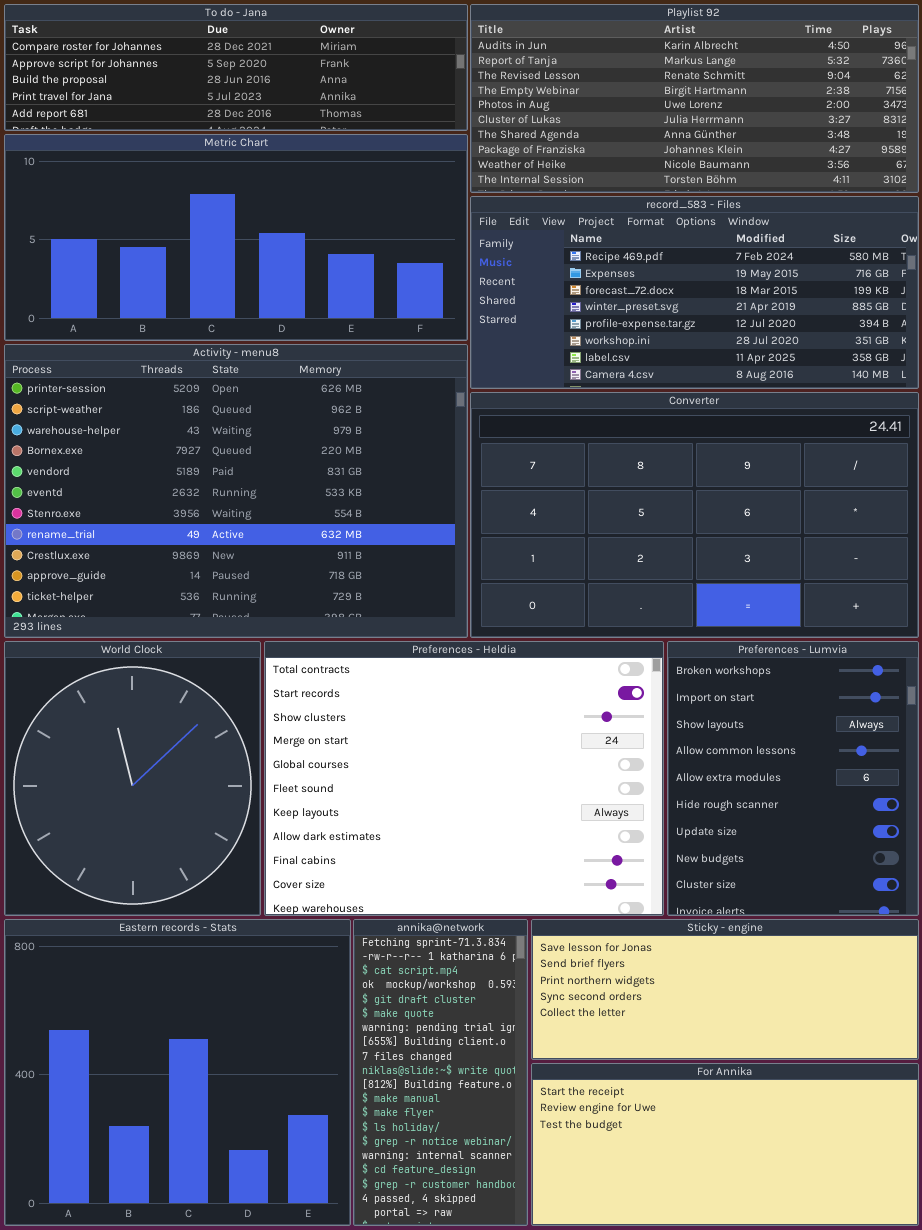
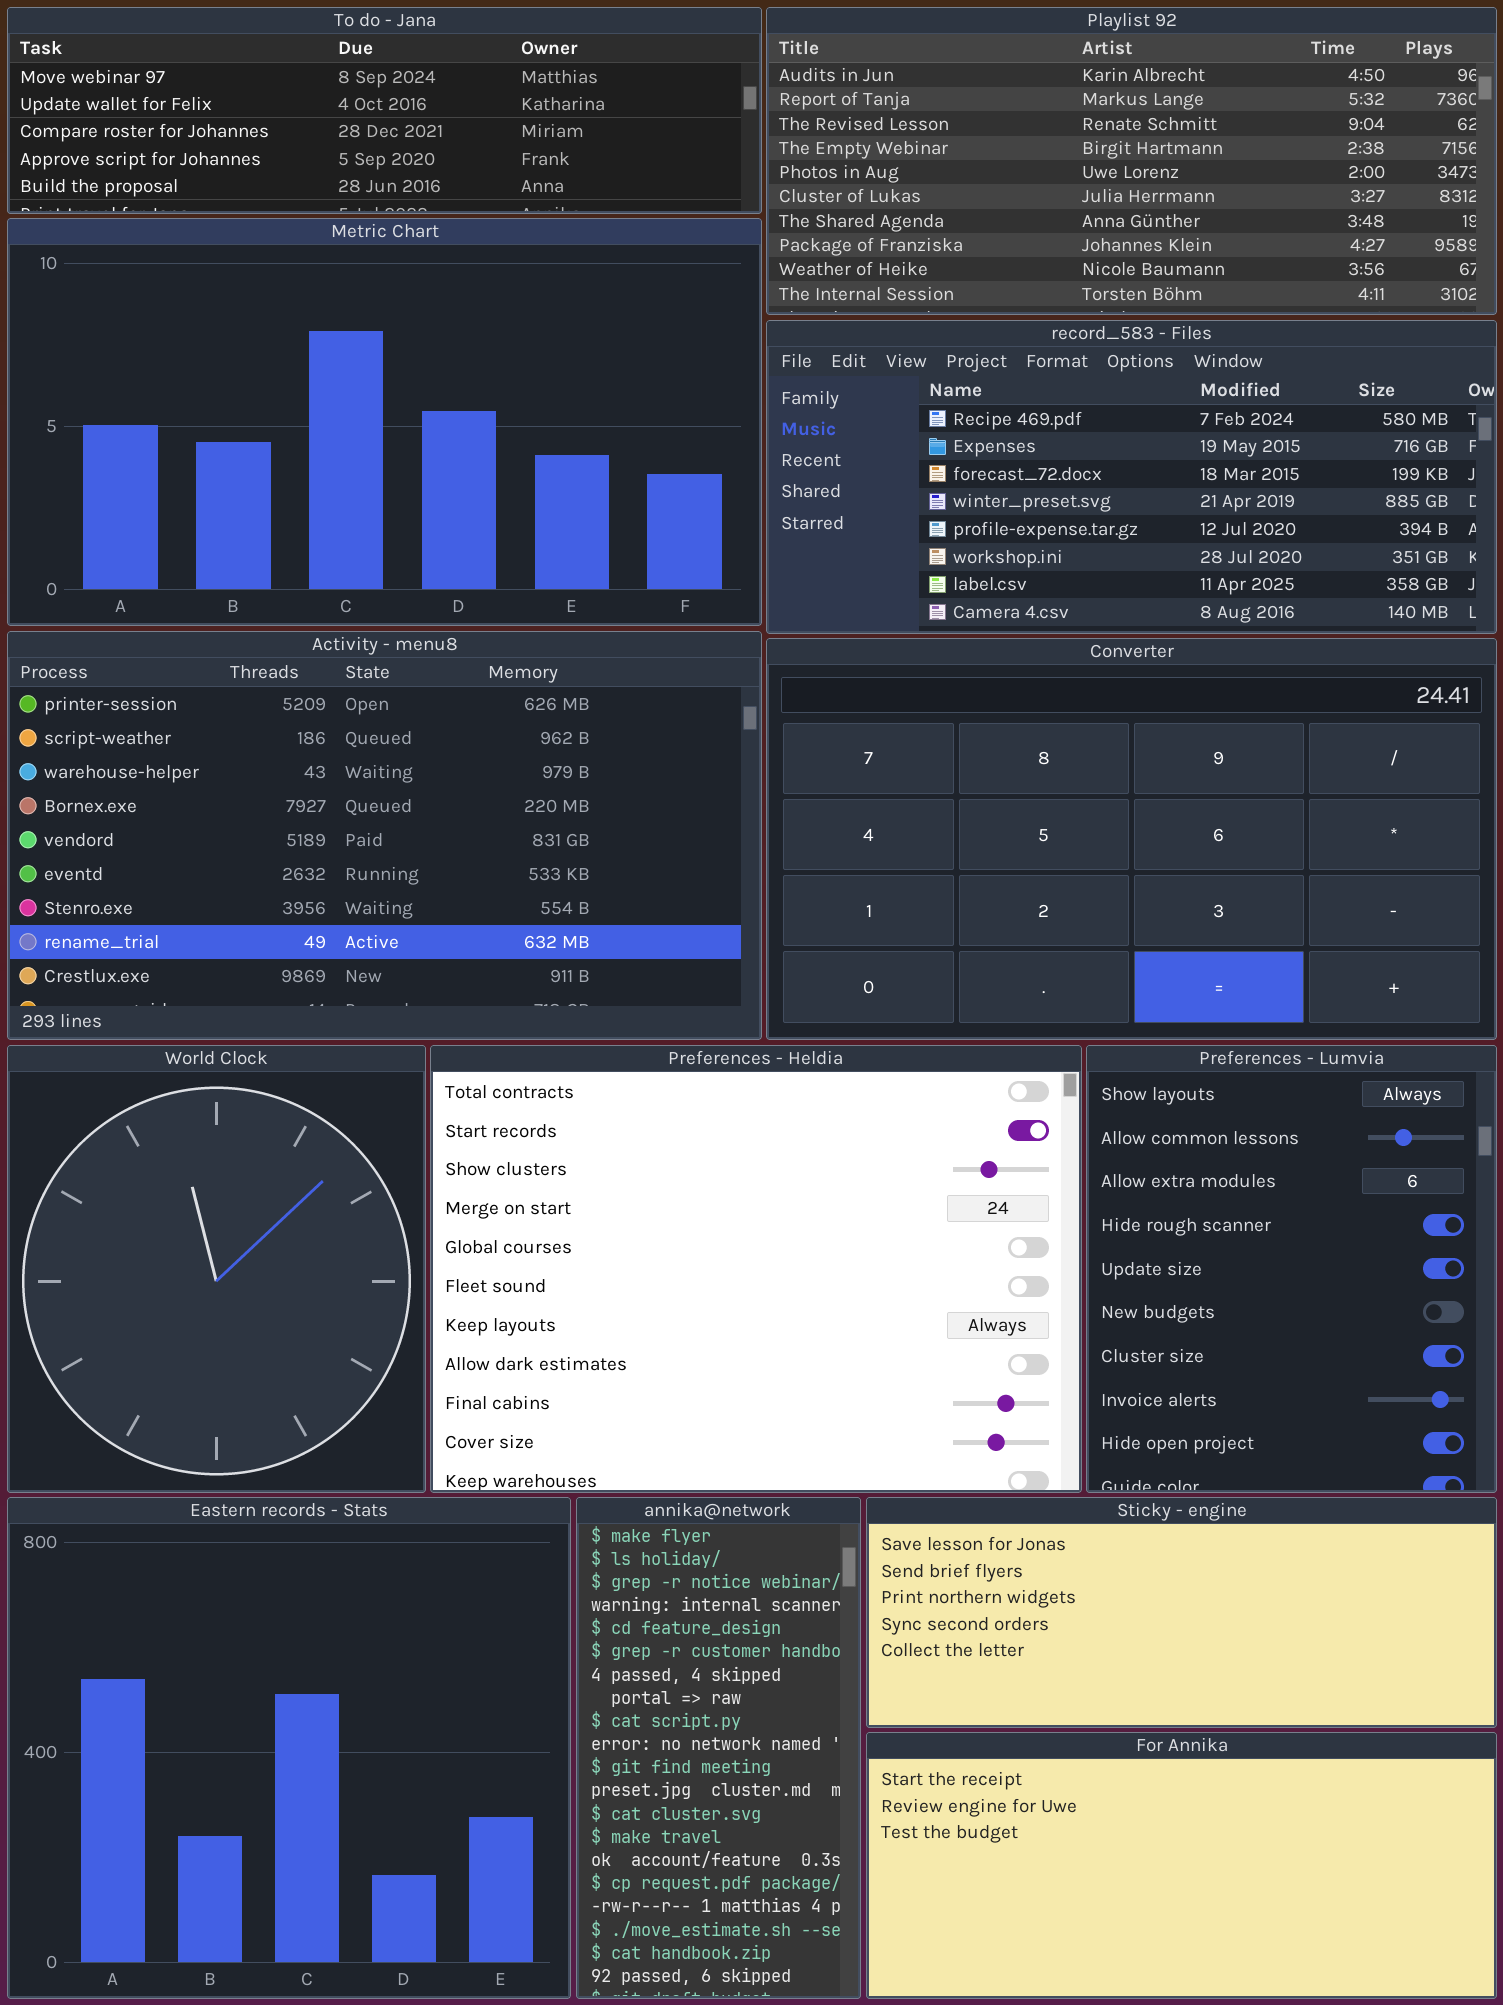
To do - Jana: [4,4,468,131] -> [7,7,762,214], scrolled up 2 rows
Metric Chart: [4,134,468,341] -> [7,218,762,626], resized
Activity - menu8: [4,344,468,638] -> [7,631,762,1040], resized
Preferences - Lumvia: [667,641,919,916] -> [1086,1045,1497,1493], scrolled down 2 rows
annika@network: [353,919,528,1226] -> [576,1497,861,1999], scrolled down 12 rows

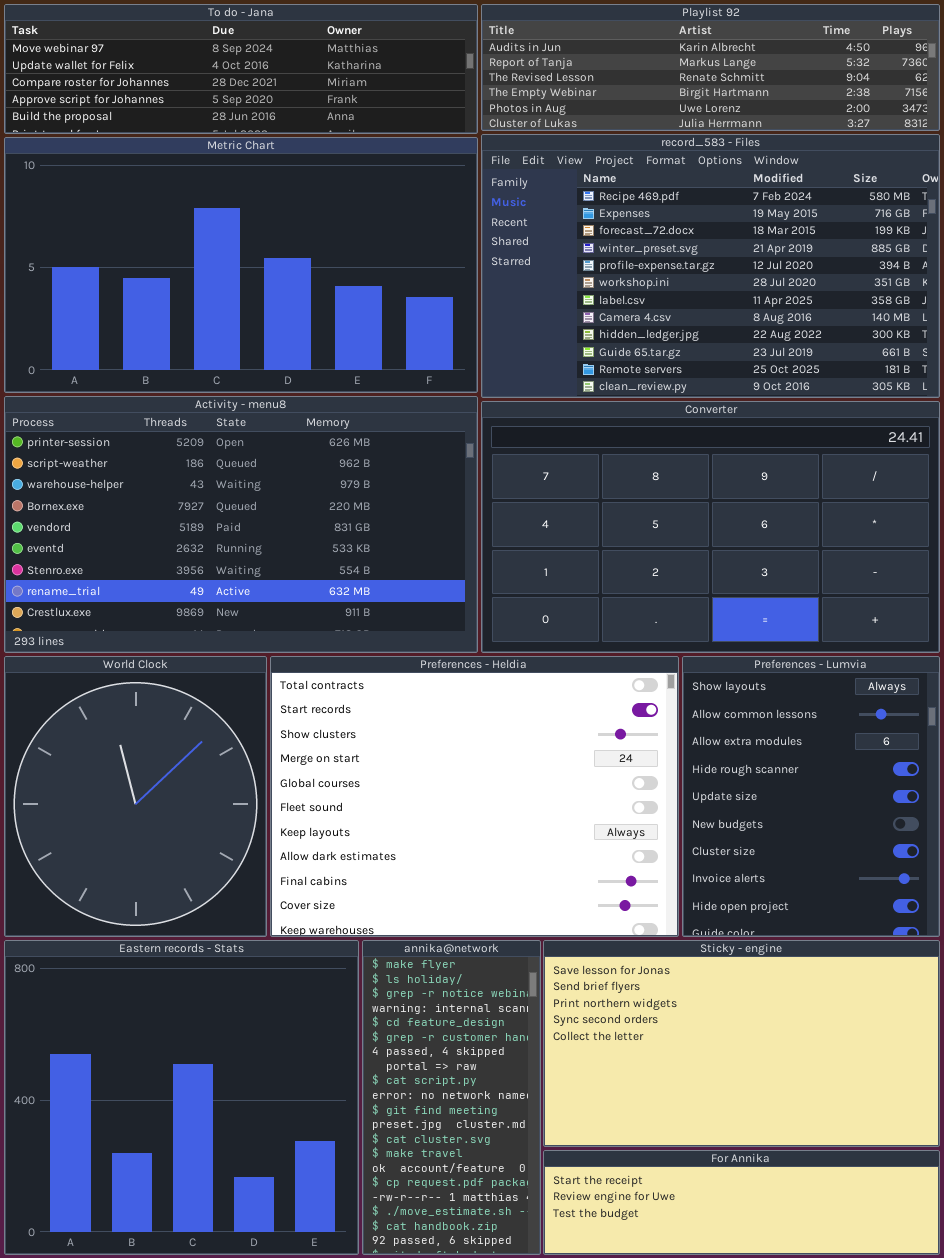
Playlist 92: [766,7,1497,315] -> [481,4,940,131], resized
record_583 - Files: [766,320,1497,634] -> [481,134,940,398], resized
Sticky - engine: [866,1497,1497,1728] -> [543,940,940,1147], resized
For Annika: [866,1732,1497,1999] -> [543,1150,940,1255], resized

